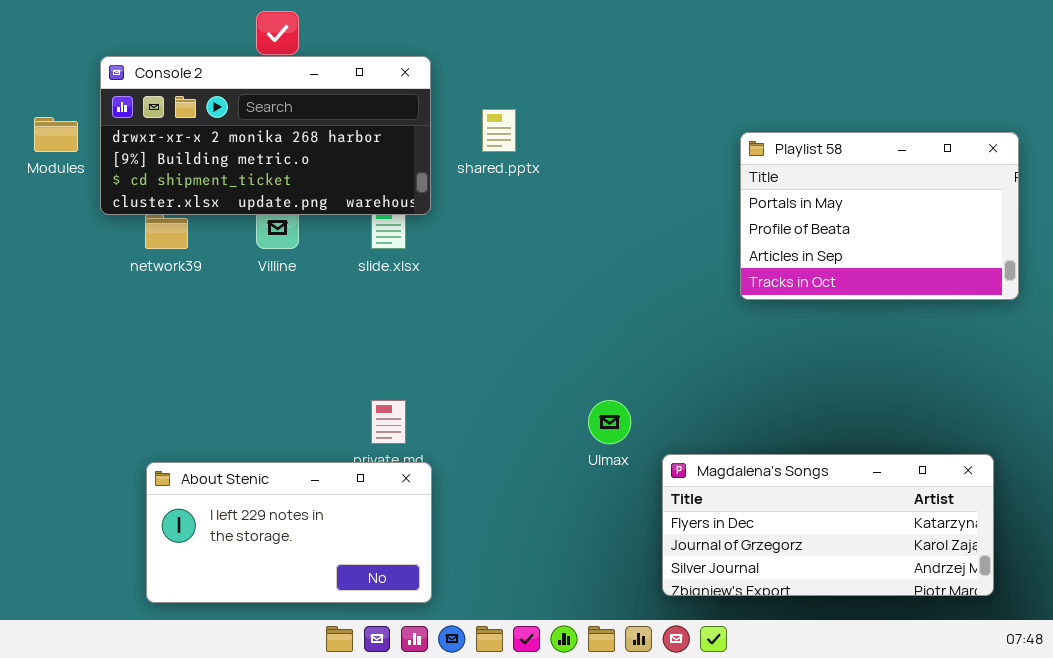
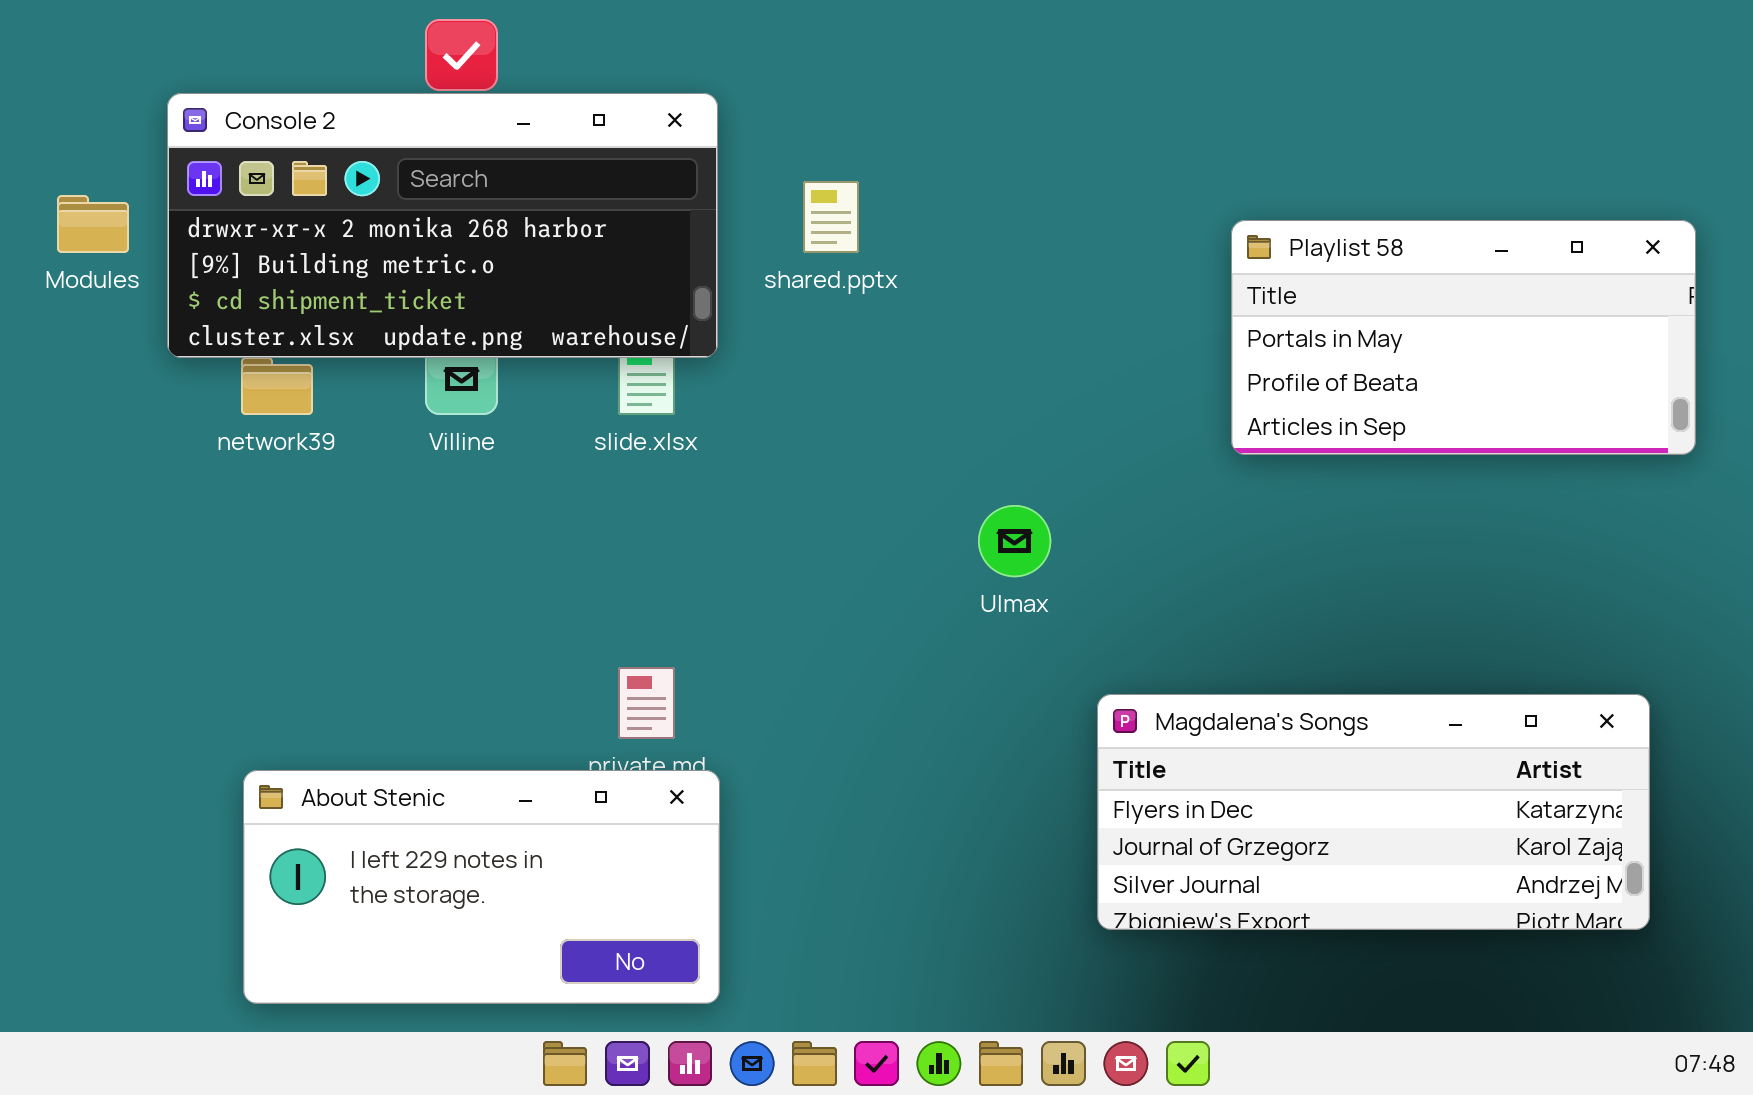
Playlist 58: [740,132,1019,300] -> [1231,220,1696,455], resized
Ulmax: [588,400,631,444] -> [978,505,1051,577], moved
Magdalena's Songs: [662,454,994,596] -> [1097,694,1650,930], moved

